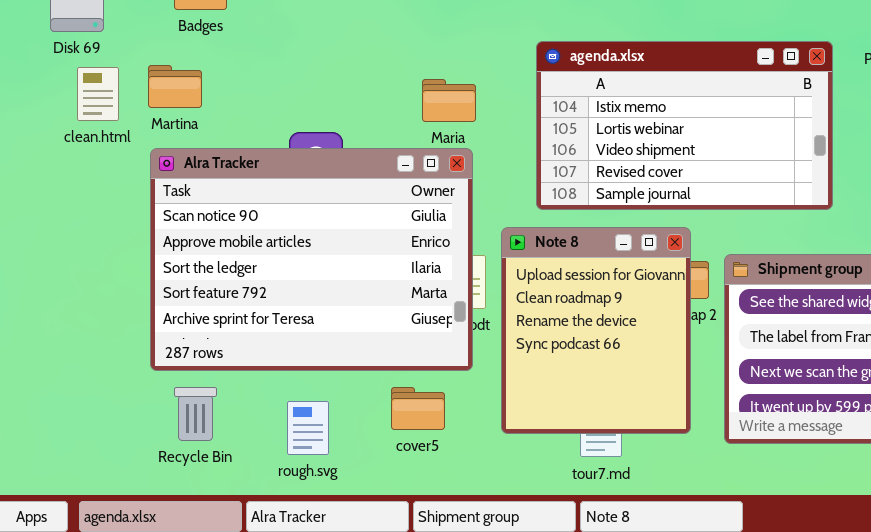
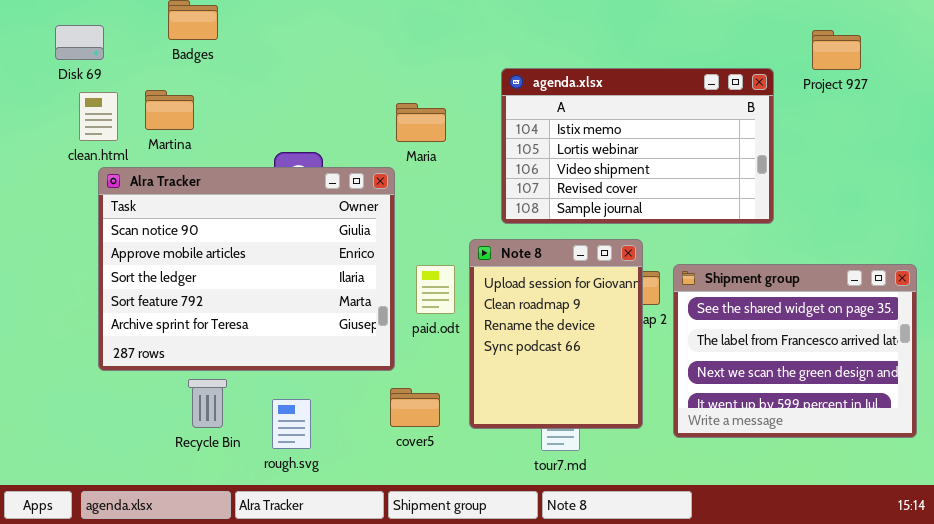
Alra Tracker: [150,148,473,371] -> [98,167,395,371], moved
Recycle Bin: [174,387,217,441] -> [188,379,227,428], moved
cover5: [391,387,445,430] -> [390,388,440,427], moved

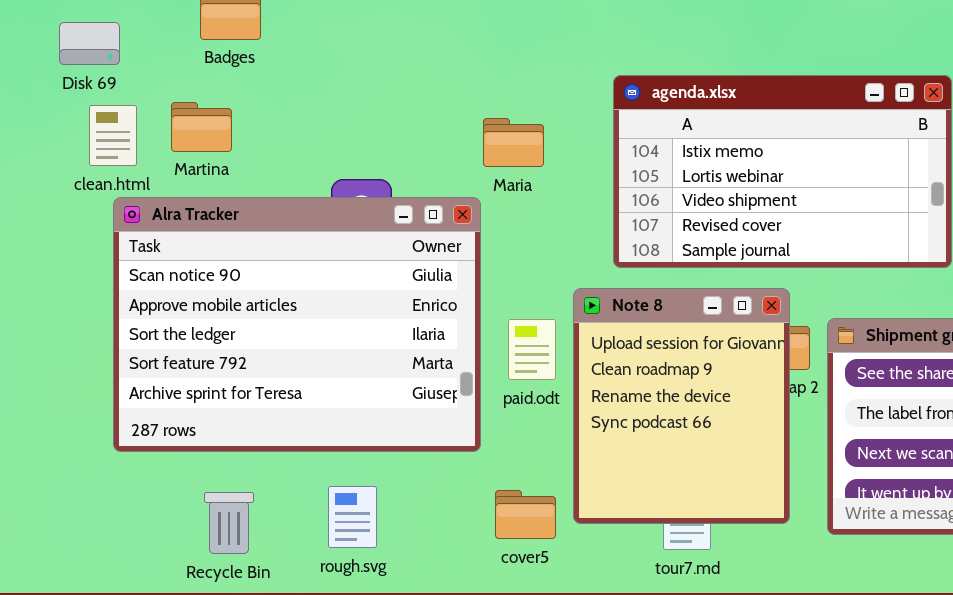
Recycle Bin: [188,379,227,428] -> [204,492,254,554], moved
cover5: [390,388,440,427] -> [495,490,556,539], moved

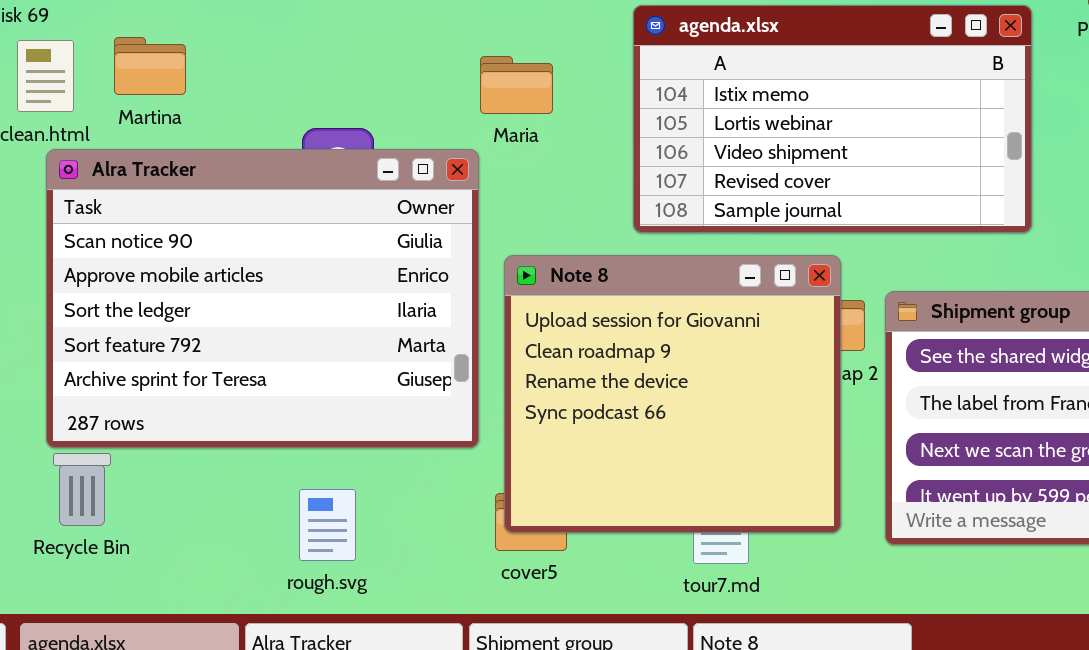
Note 8: [573,288,790,524] -> [504,255,841,533], resized
Recycle Bin: [204,492,254,554] -> [53,453,111,526], moved

